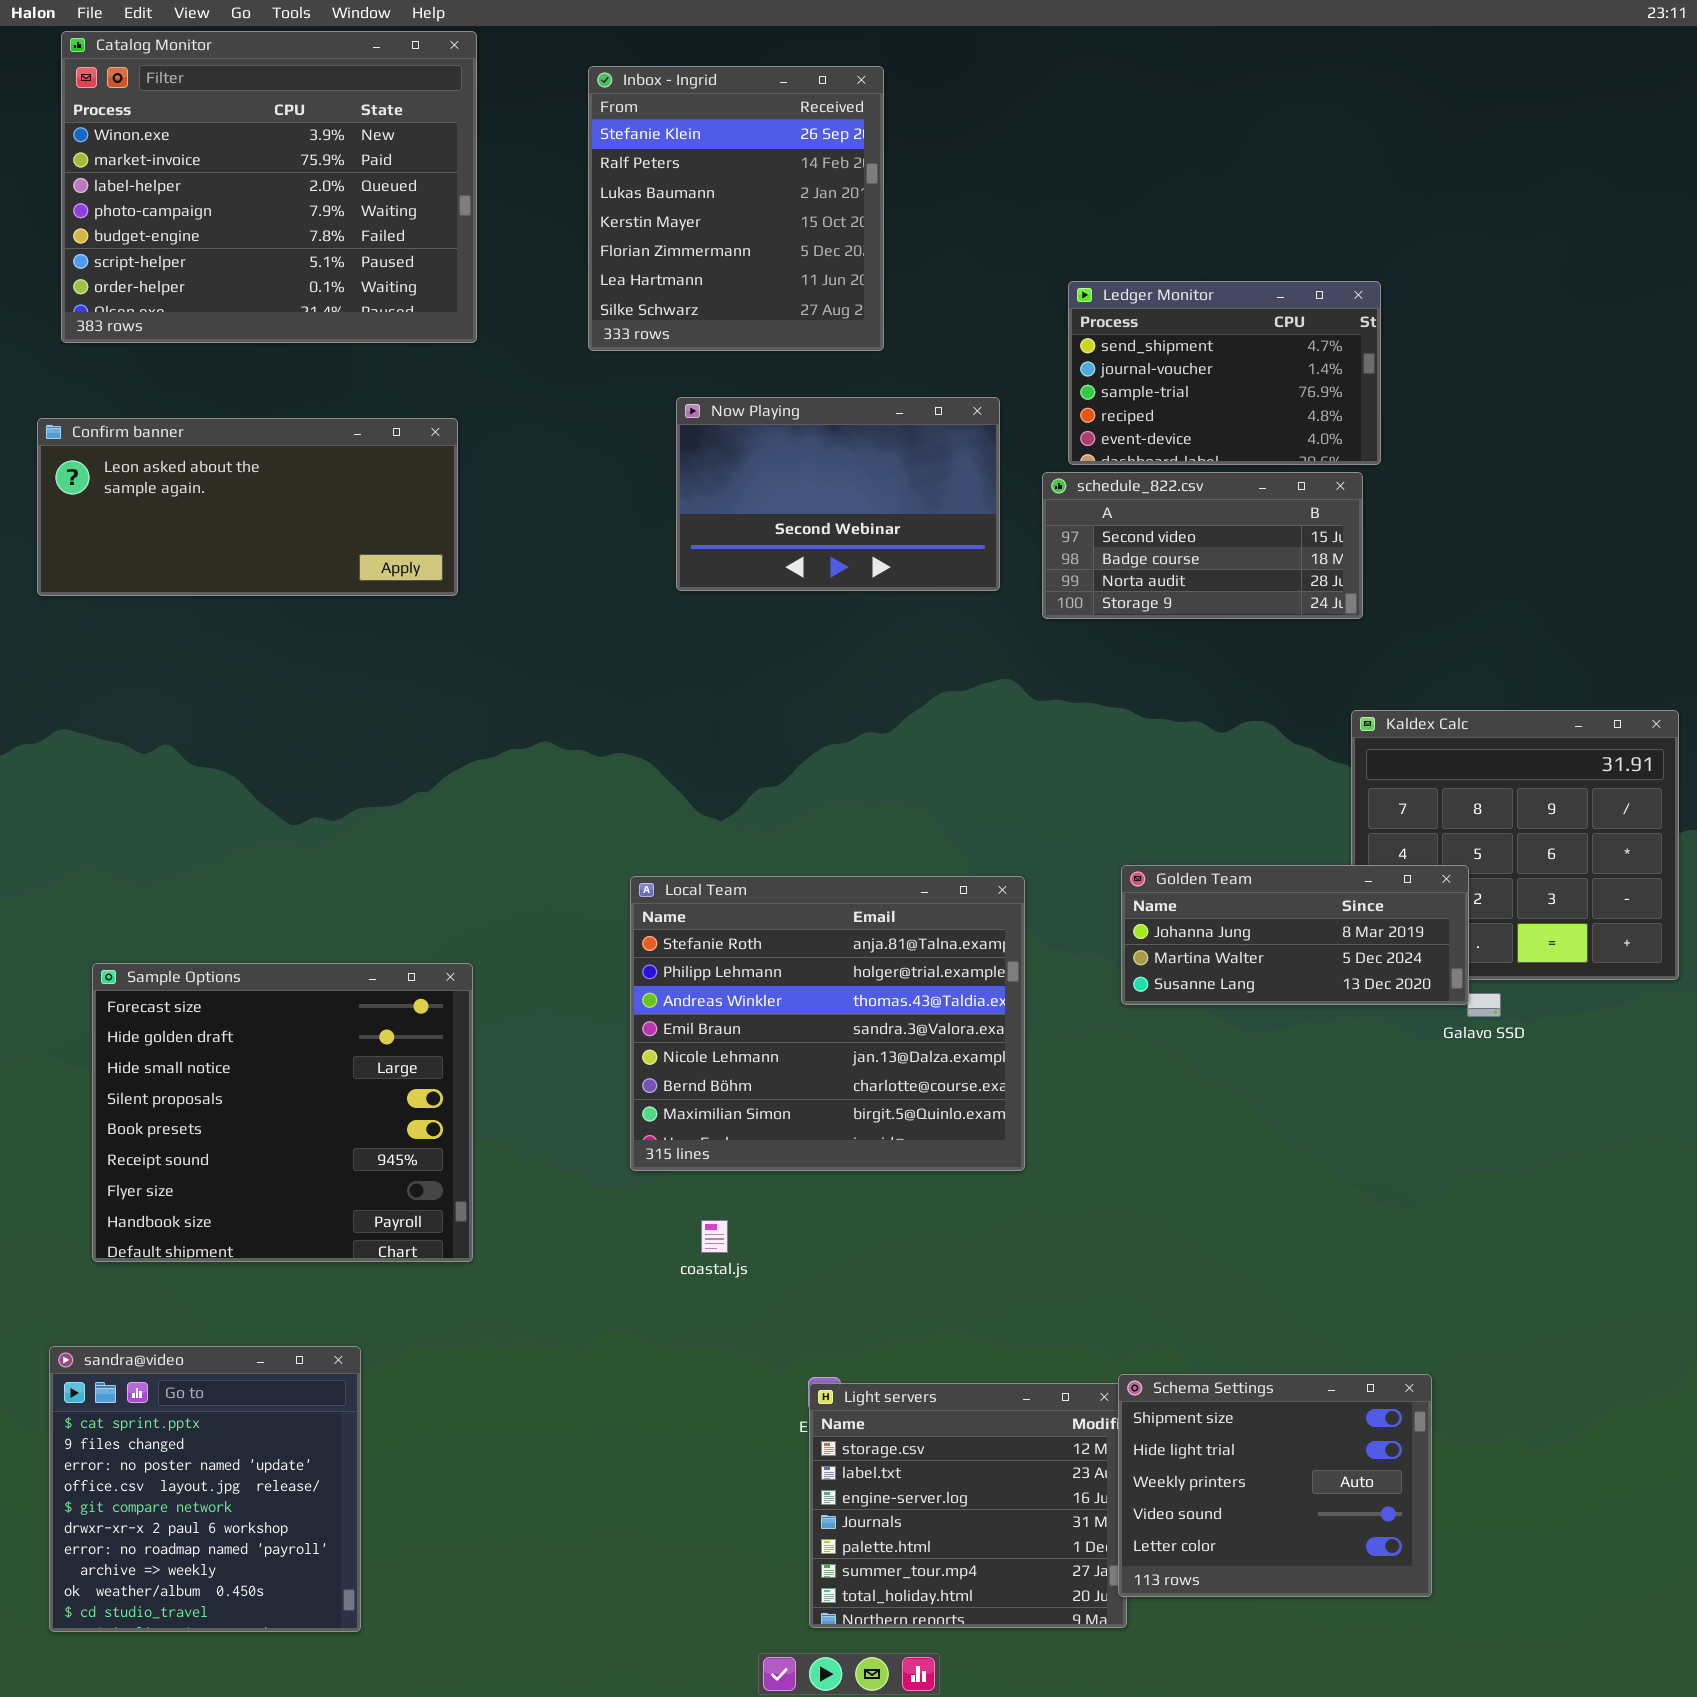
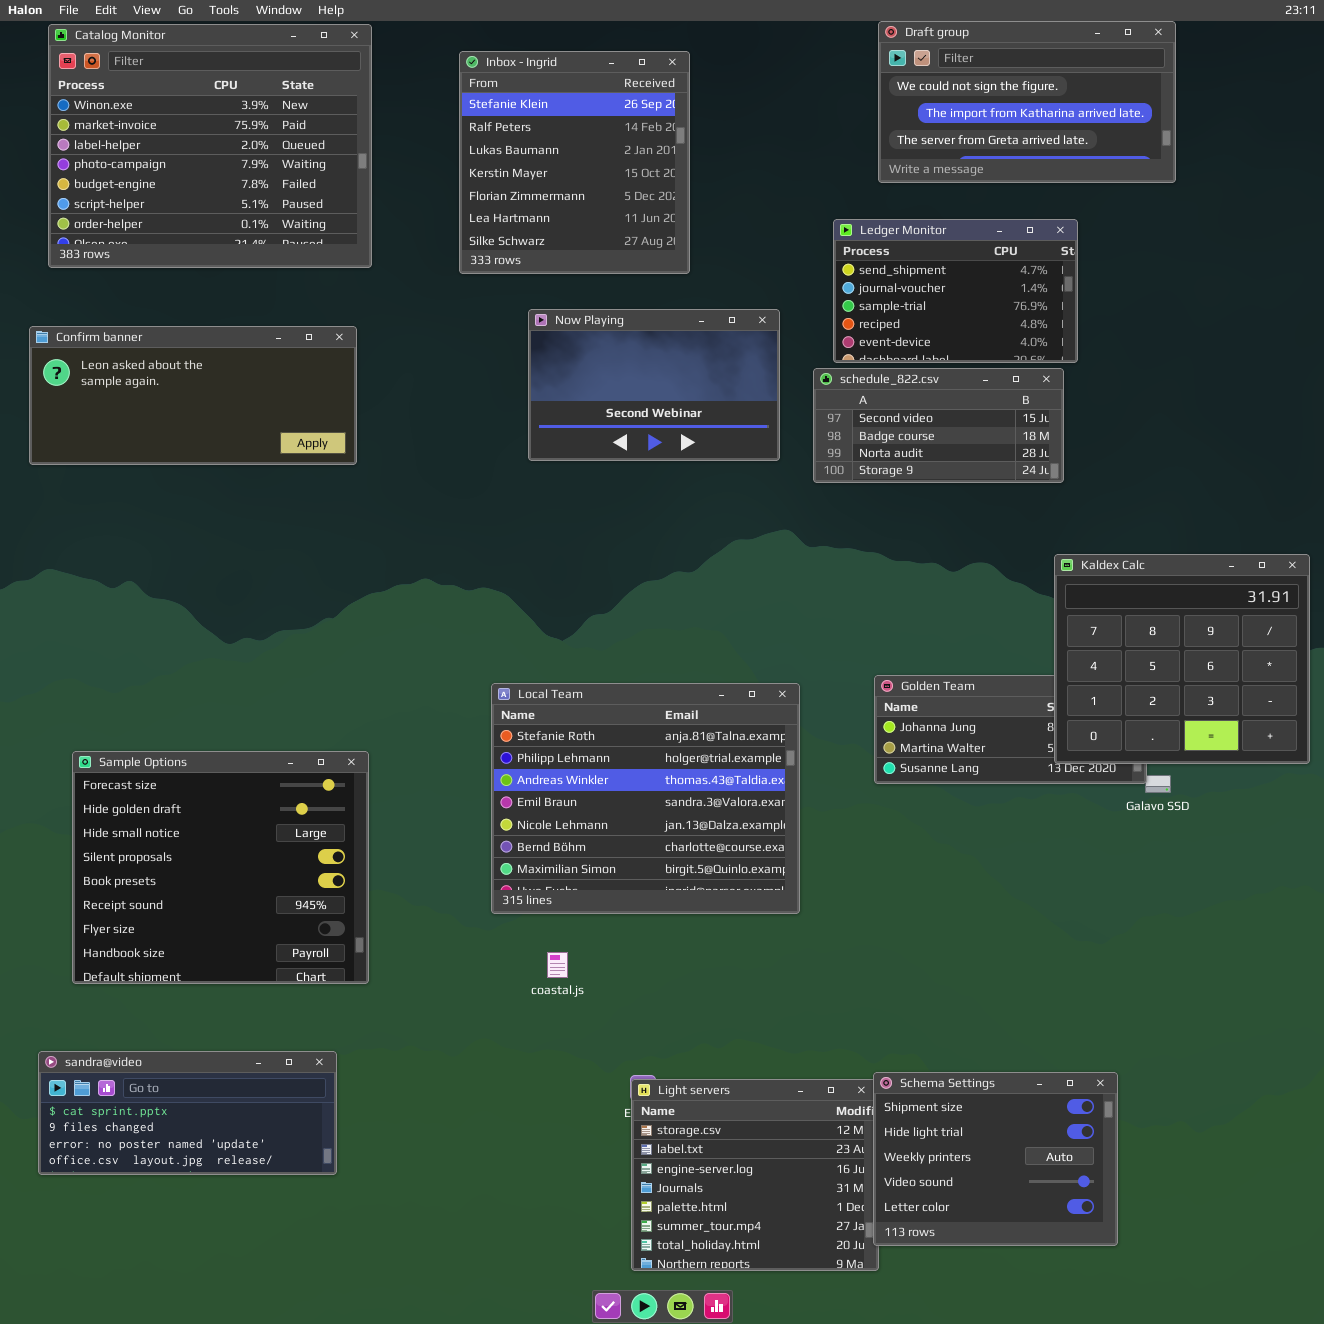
Draft group: none -> [878,21,1176,183], opened
Kaldex Calc: [1351,710,1679,980] -> [1054,554,1310,764], raised
sandra@video: [49,1346,361,1632] -> [38,1051,337,1175], resized

